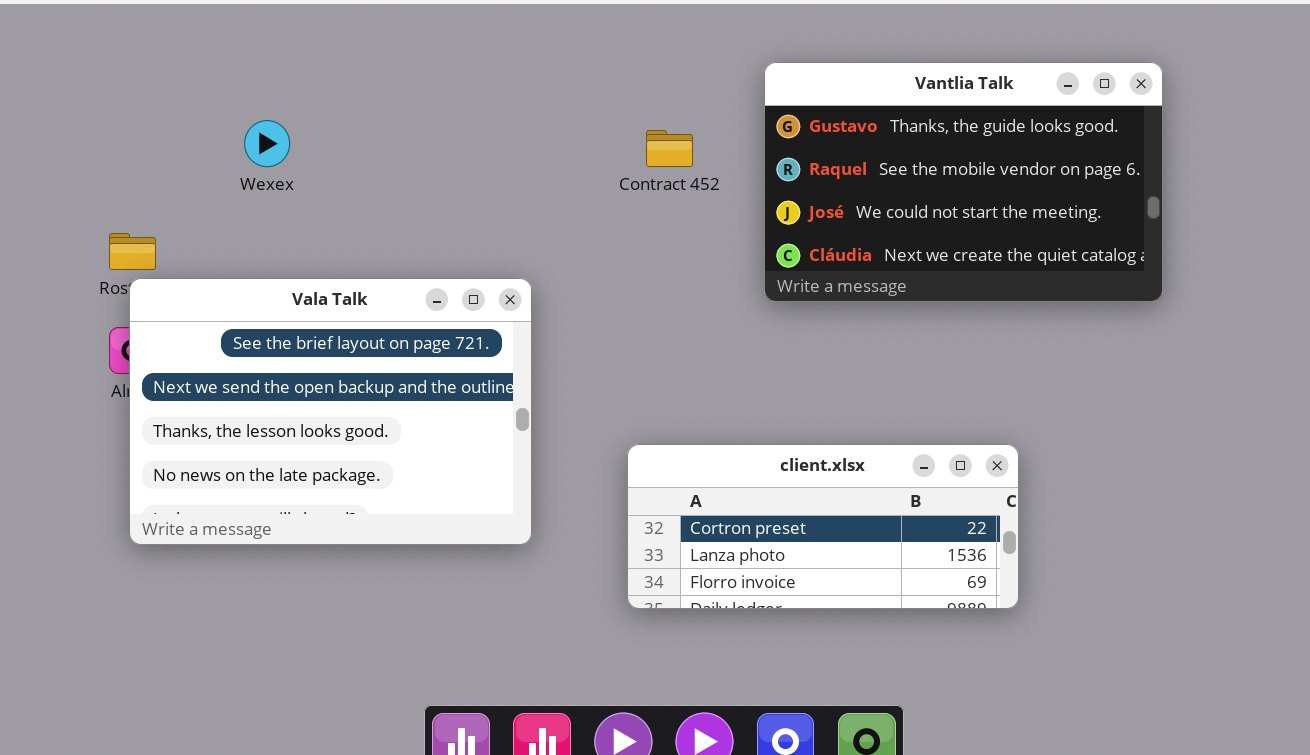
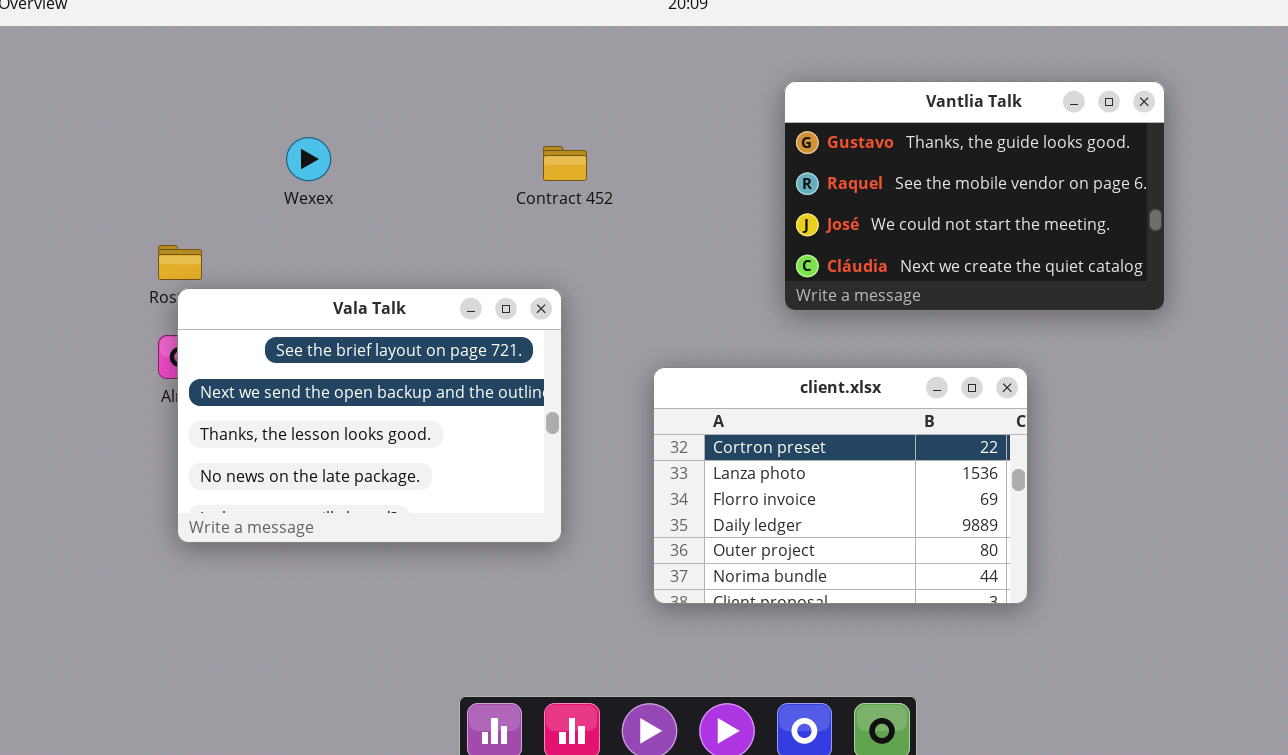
Contract 452: [646,130,693,167] -> [543,146,587,181], moved
client.xlsx: [627,444,1019,609] -> [653,367,1028,604], resized

